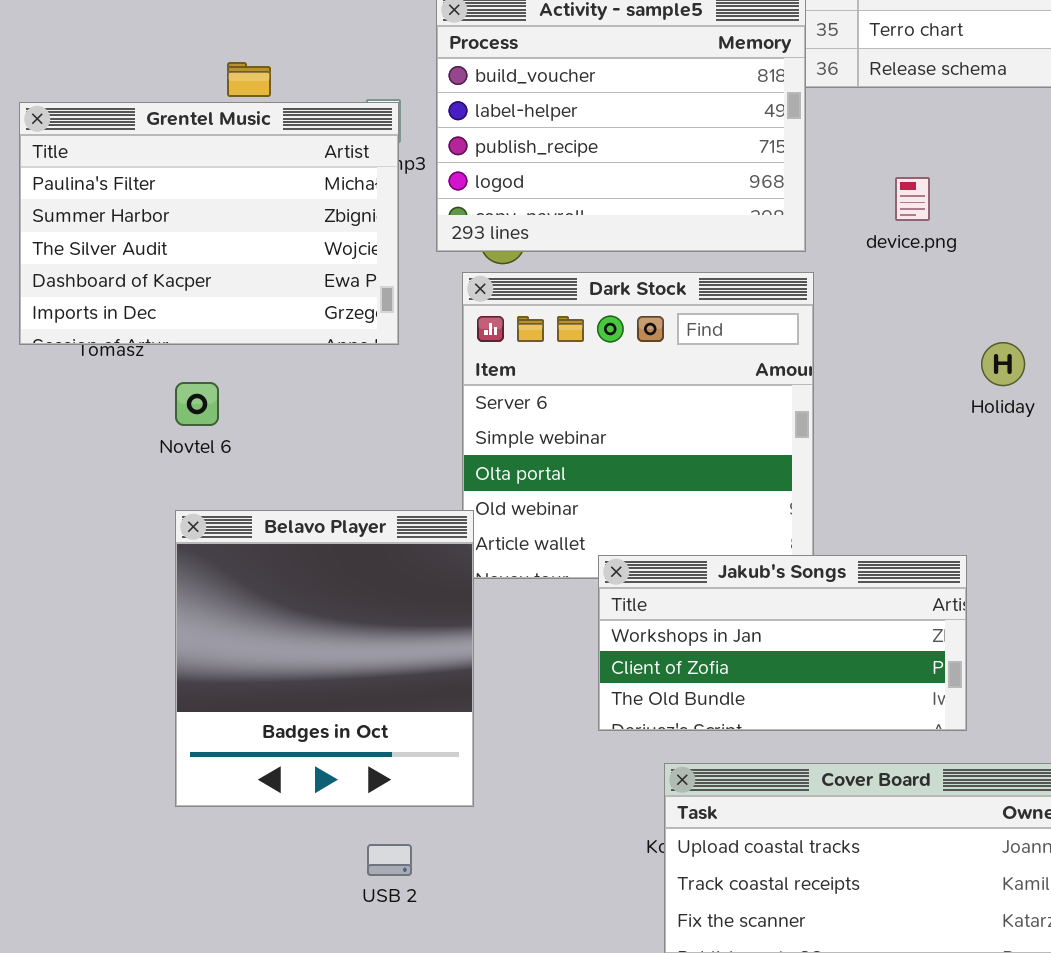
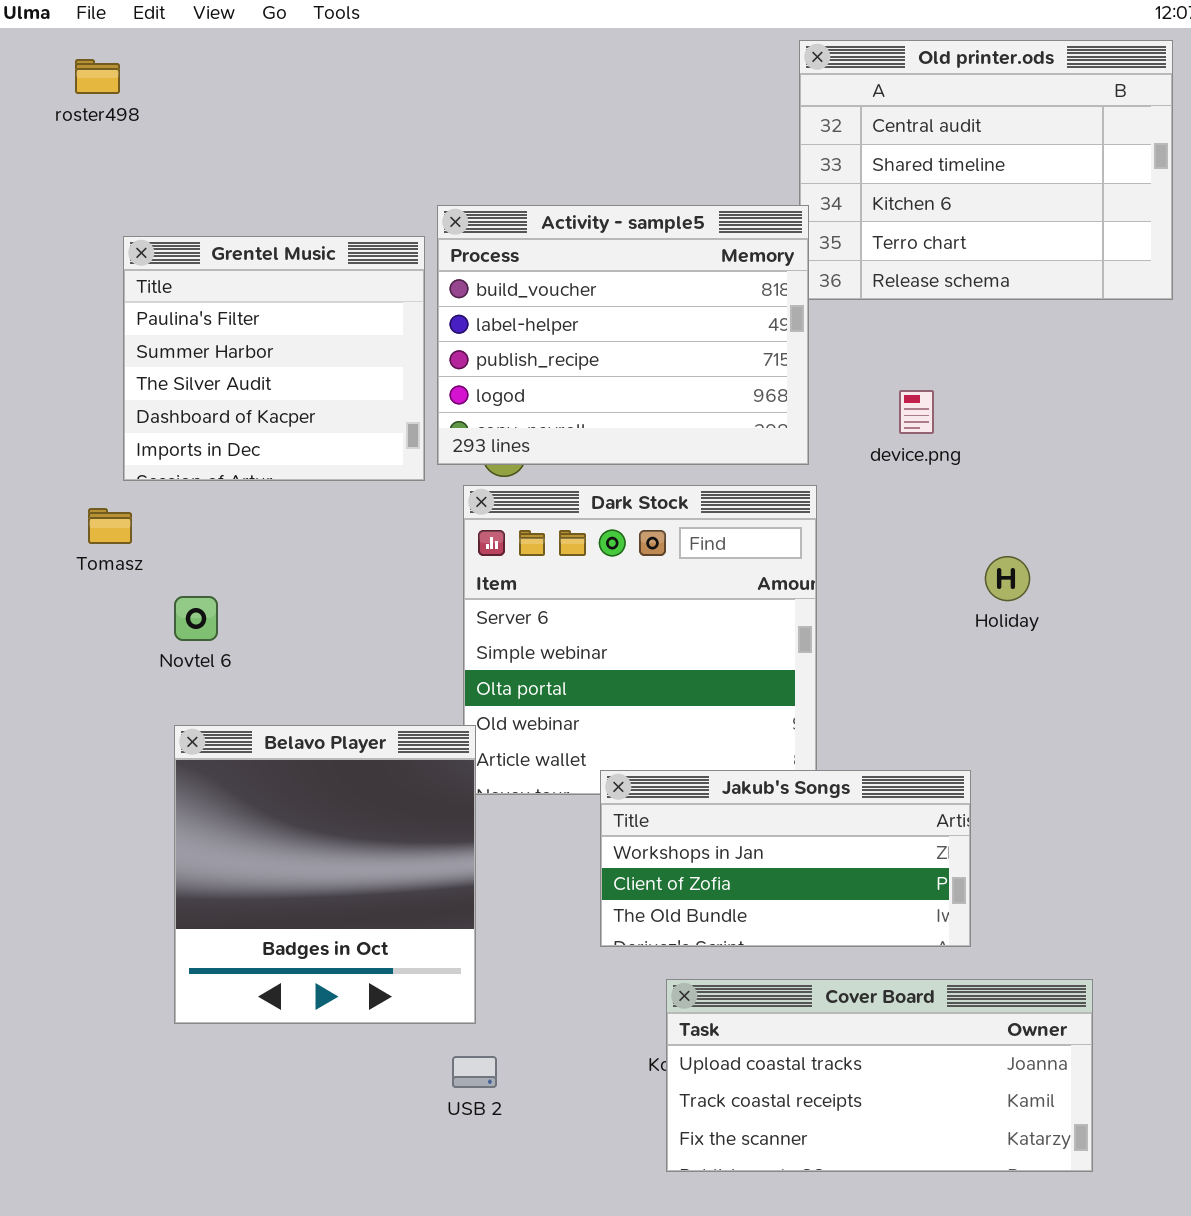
Grentel Music: [19,102,399,345] -> [123,236,425,481], moved, resized
USB 2: [367,844,412,876] -> [452,1056,497,1088], moved

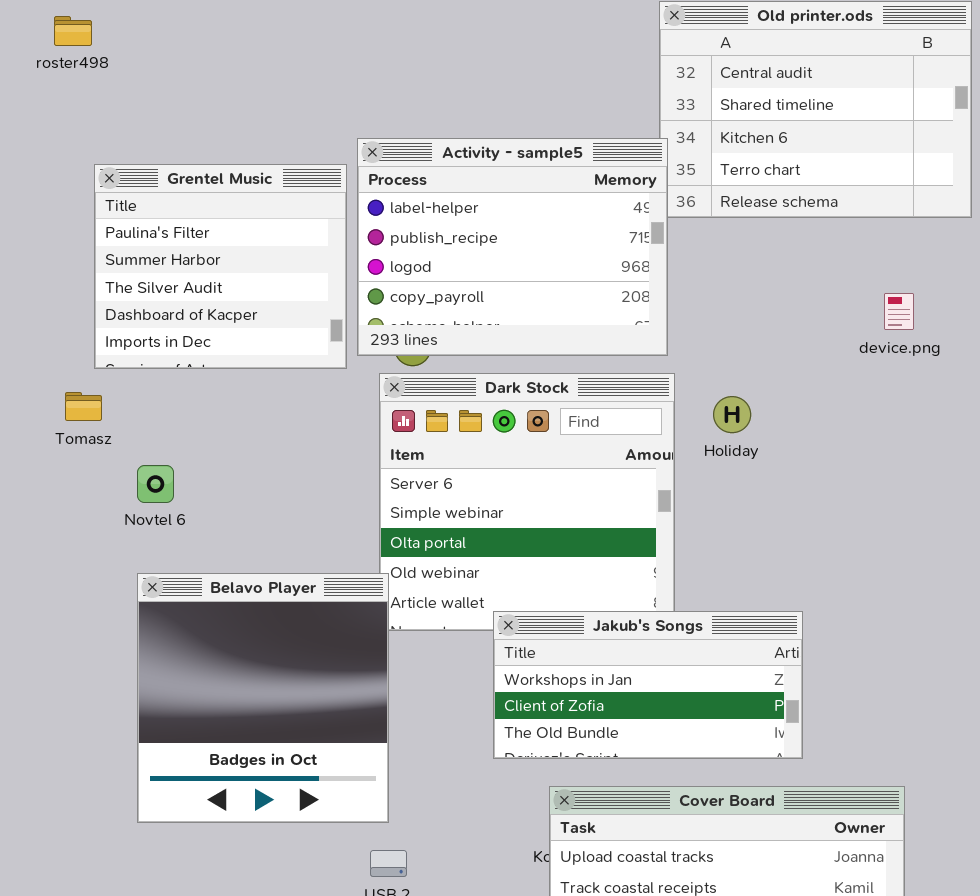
Activity - sample5: [437,205,809,465] -> [357,138,668,356], scrolled down 1 row
device.png: [899,390,934,434] -> [884,293,914,330], moved
Holiday: [985,556,1030,601] -> [713,396,751,433], moved

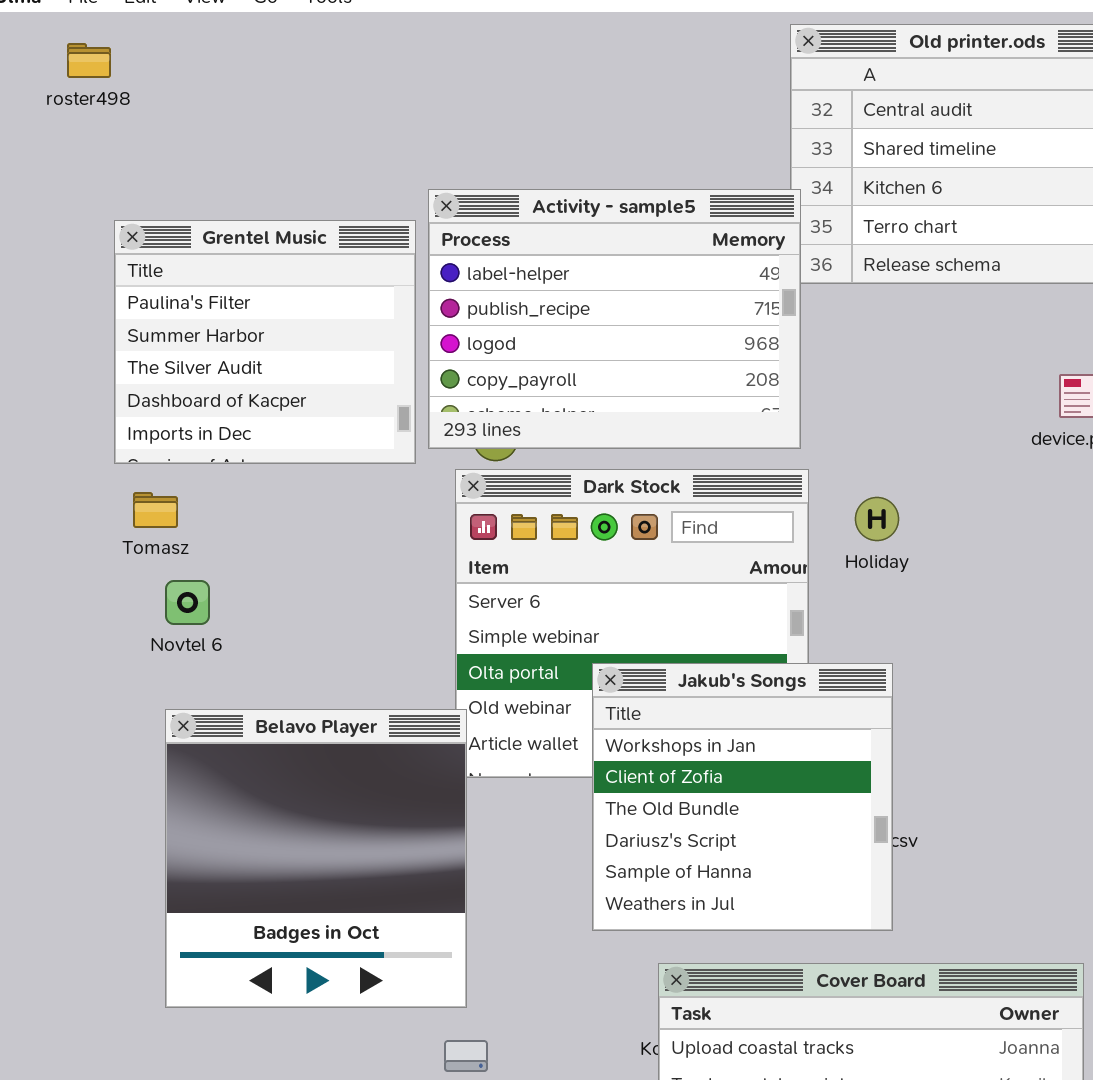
Tomasz: [65,392,102,421] -> [133,492,178,528], moved
Jakub's Songs: [493,611,803,759] -> [592,663,893,931], resized

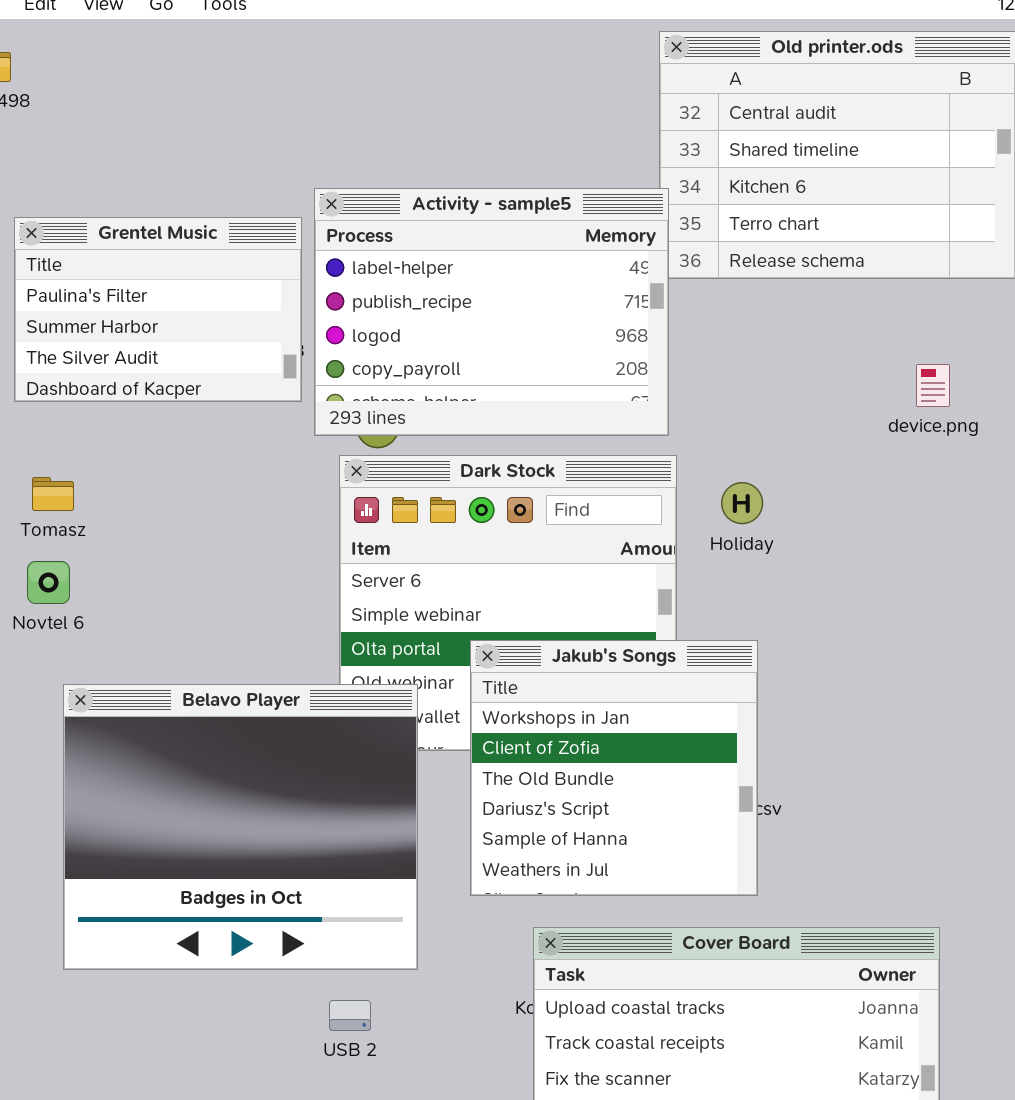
Grentel Music: [114,220,416,464] -> [14,217,302,402], resized
Novtel 6: [165,580,210,625] -> [27,561,70,604], moved
Belavo Player: [165,709,467,1008] -> [63,684,418,970], resized

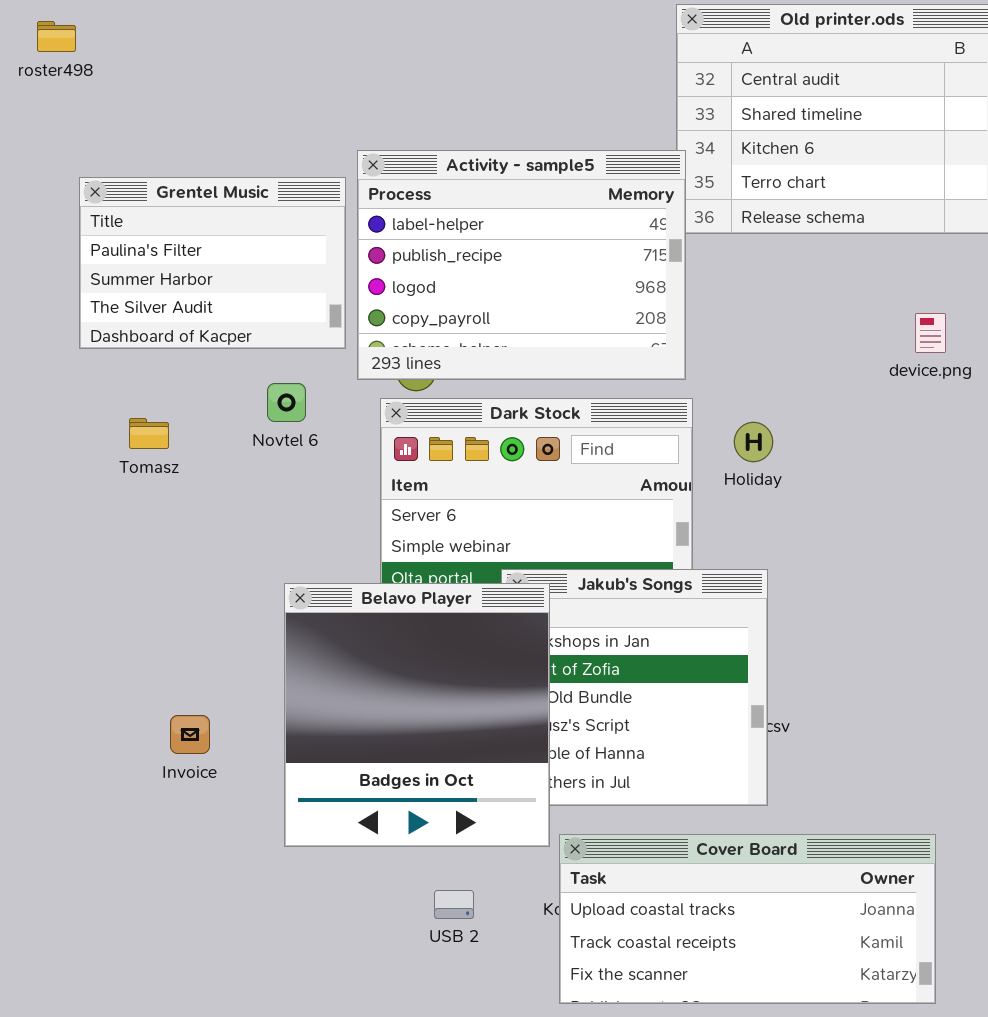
Tomasz: [32,477,74,511] -> [129,418,169,449], moved
Novtel 6: [27,561,70,604] -> [267,383,306,422], moved
Belavo Player: [63,684,418,970] -> [284,583,550,847], moved, resized
USB 2: [329,1000,371,1031] -> [434,890,474,919], moved

